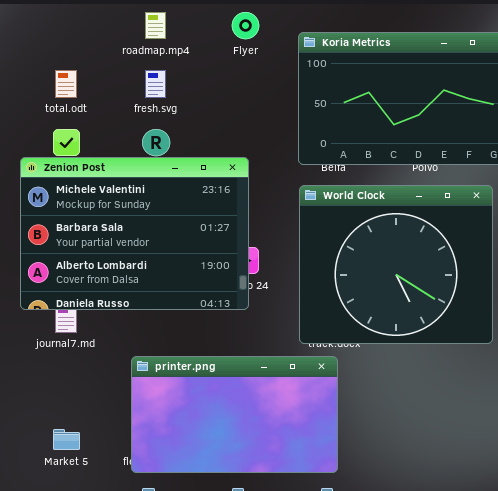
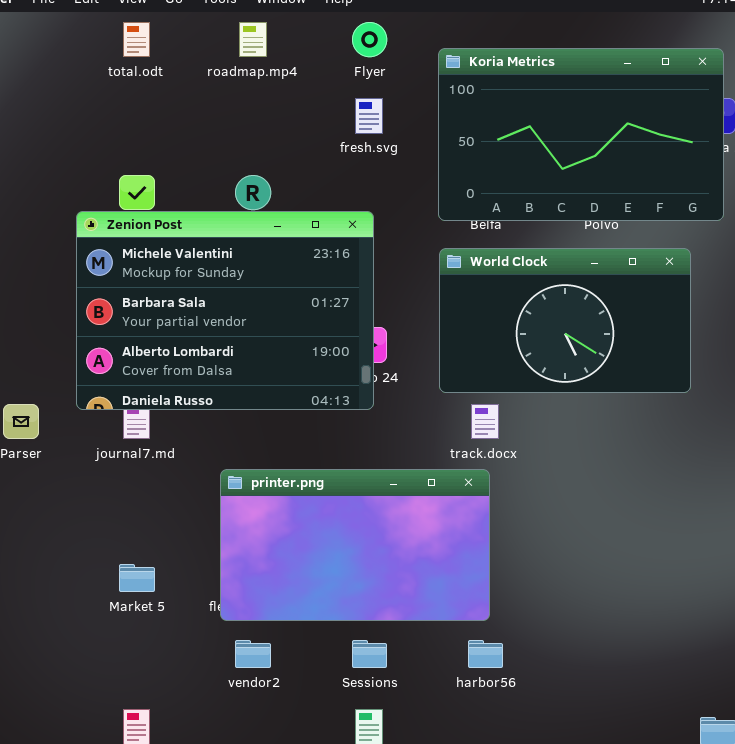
total.odt: [55,70,77,98] -> [123,22,150,57], moved
fresh.svg: [145,70,166,98] -> [355,98,383,134], moved
World Clock: [299,185,493,344] -> [439,248,691,393], resized

